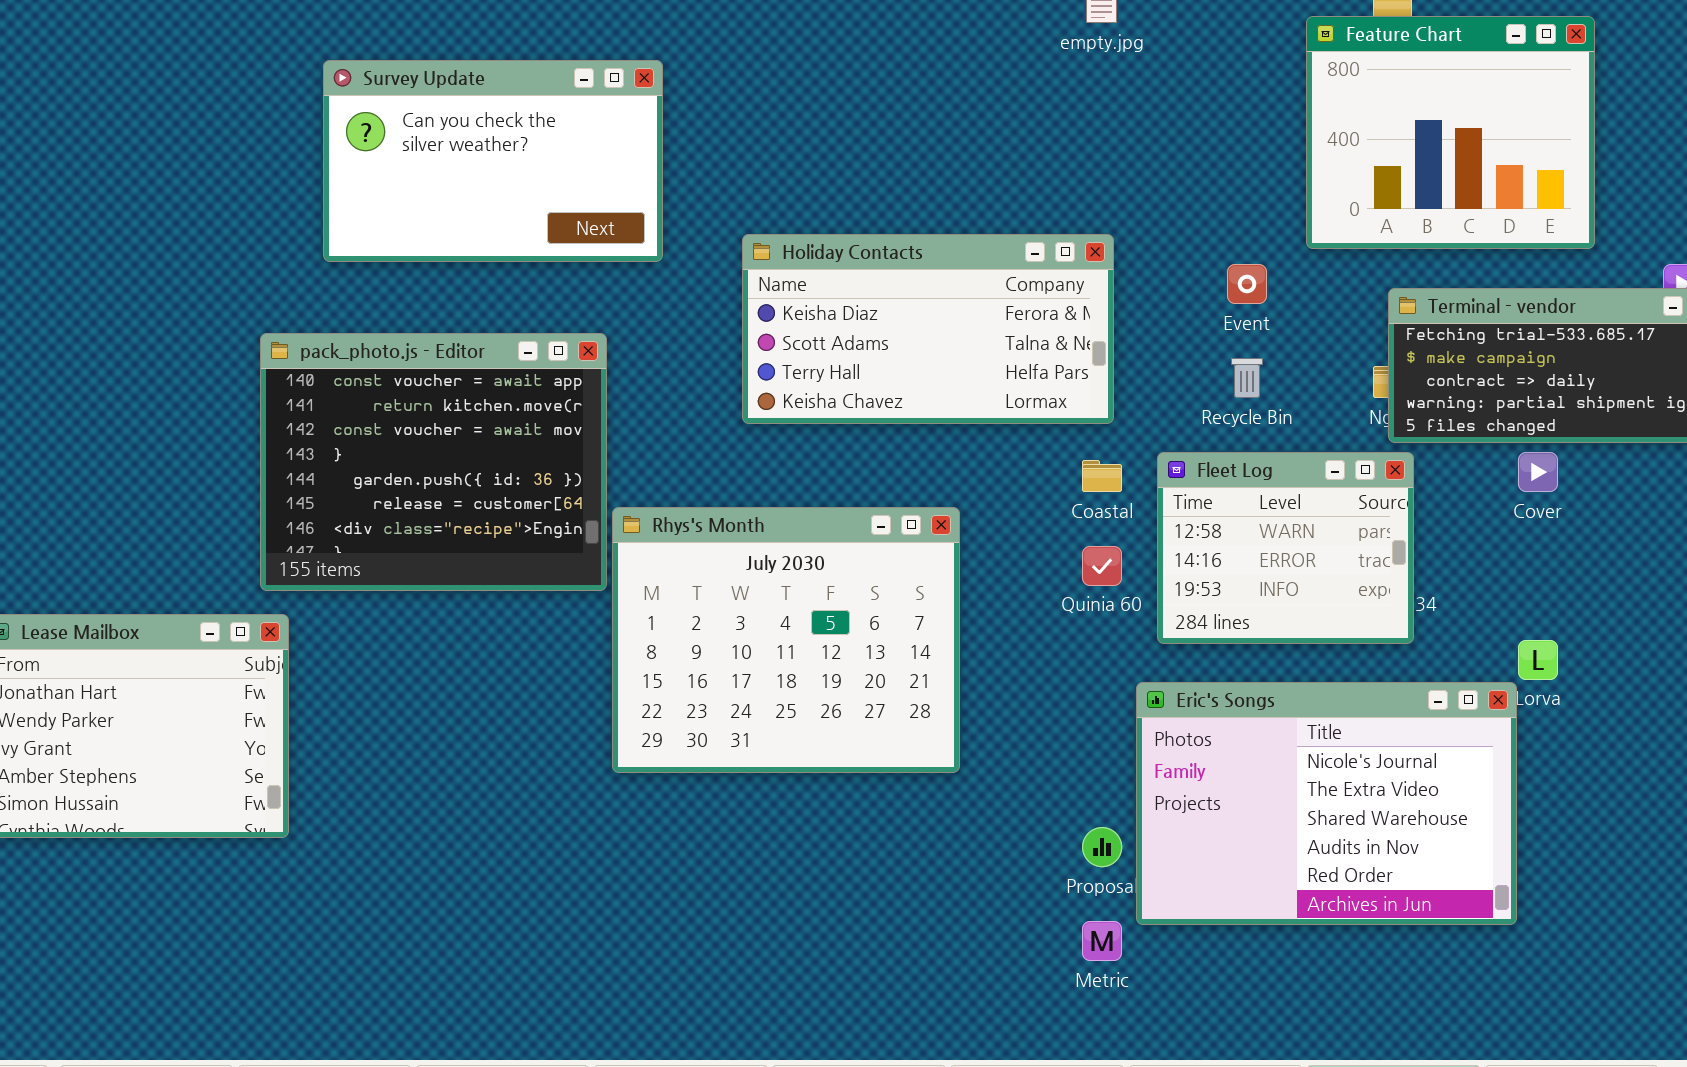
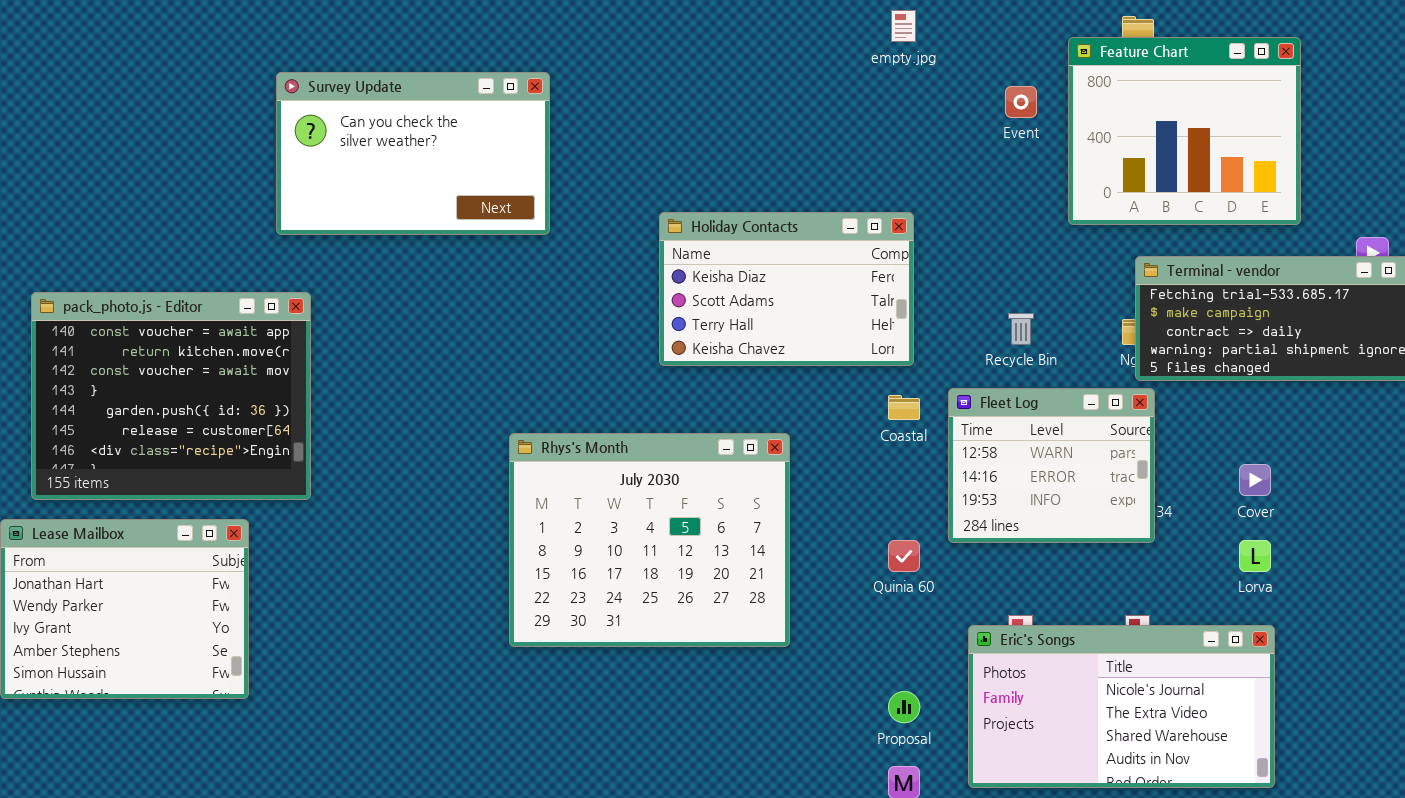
Holiday Contacts: [742,234,1114,424] -> [659,212,914,366], resized
Event: [1227,264,1267,304] -> [1005,86,1037,118], moved
pack_photo.js - Editor: [260,333,607,591] -> [31,292,311,500], moved
Cover: [1518,452,1558,492] -> [1239,464,1271,496], moved
Quinia 60: [1082,546,1122,586] -> [888,540,920,572], moved
Eric's Songs: [1136,682,1517,925] -> [968,625,1275,788], moved, resized

